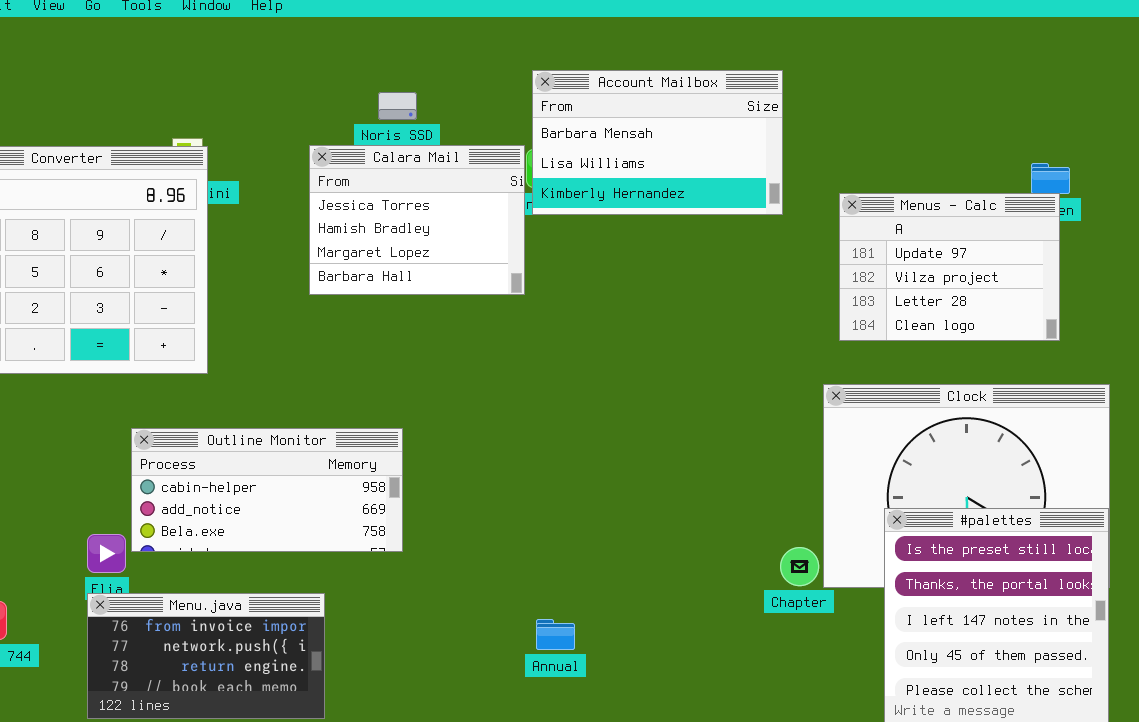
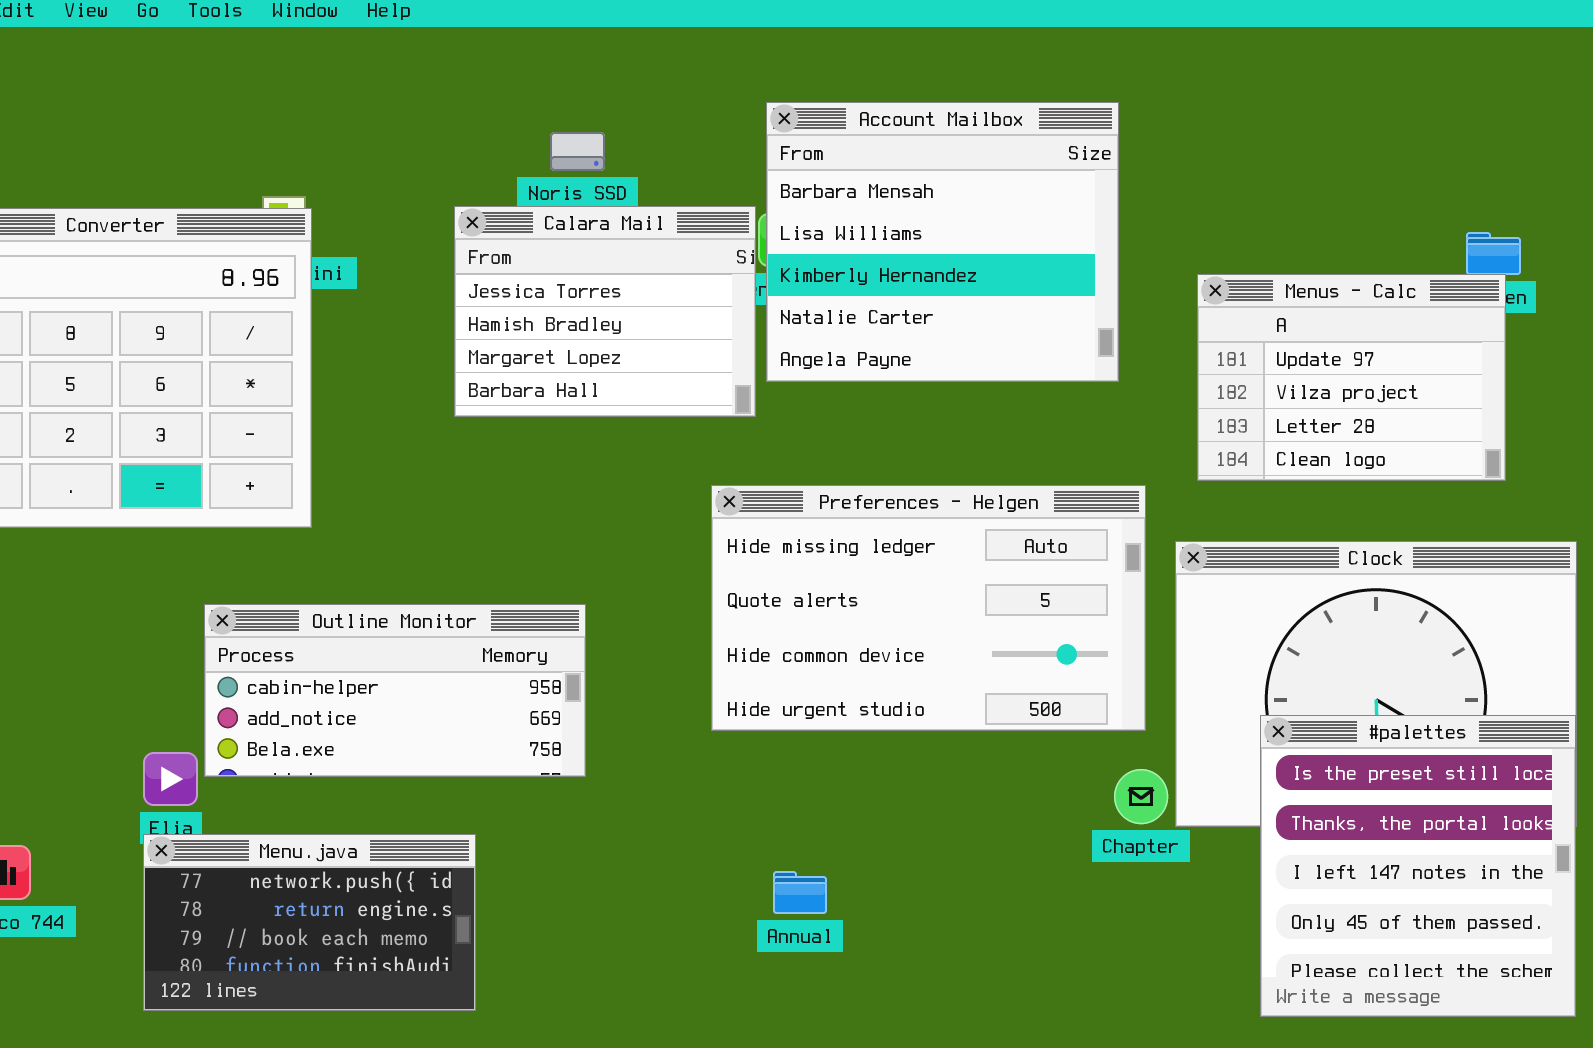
Account Mailbox: [532,70,783,215] -> [766,102,1119,382], resized
Preferences - Helgen: none -> [711,485,1146,731], opened
Menu.java: [87,593,325,719] -> [143,834,476,1011], scrolled down 1 row

